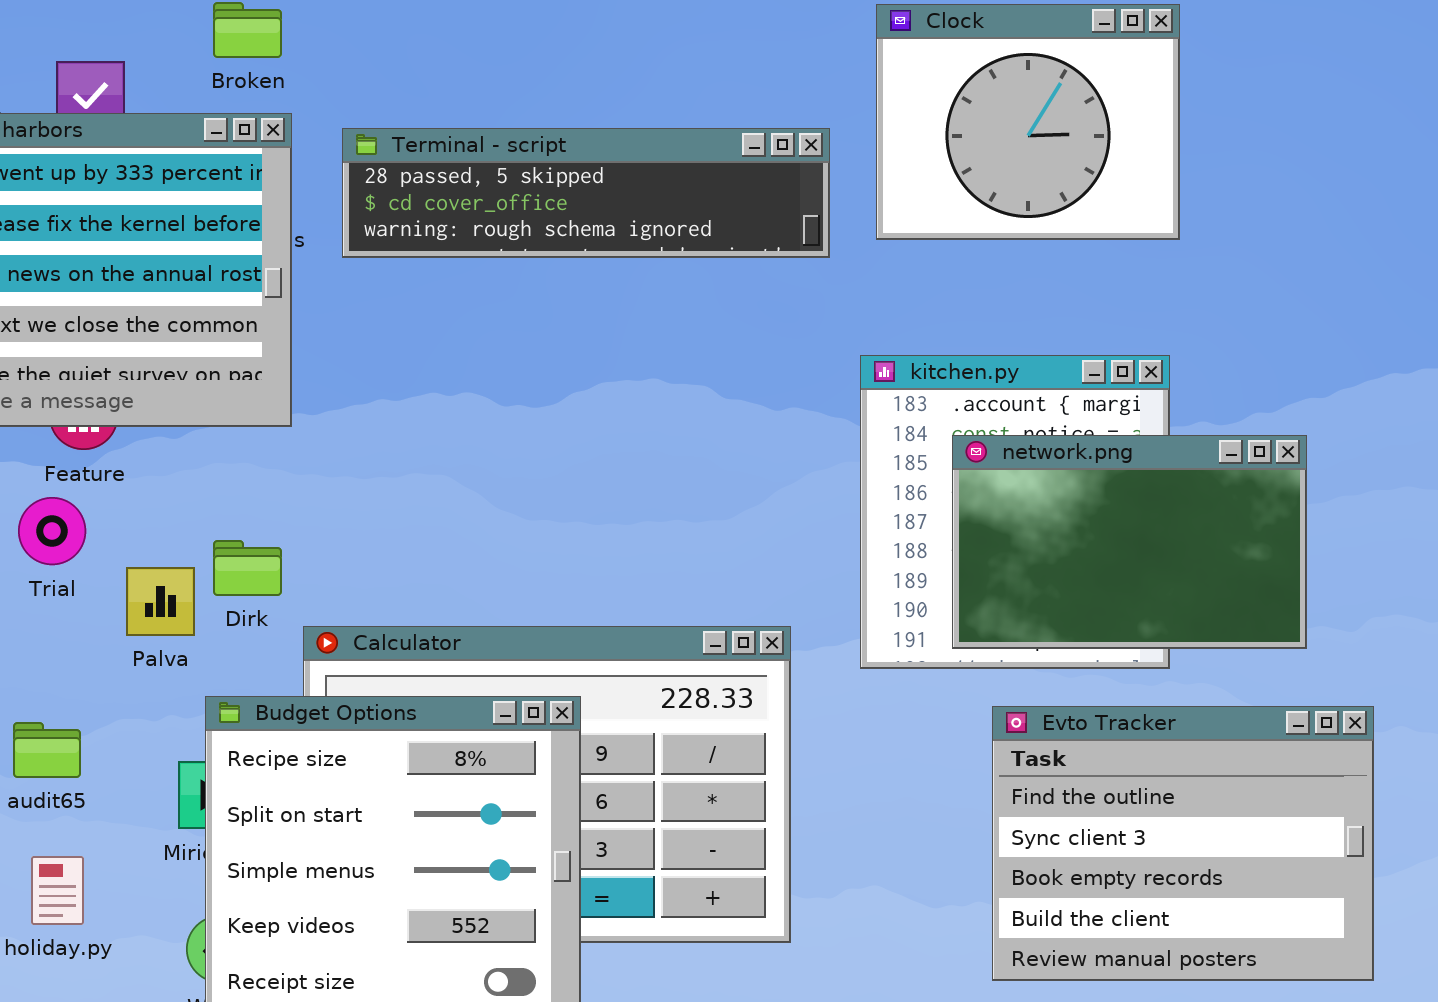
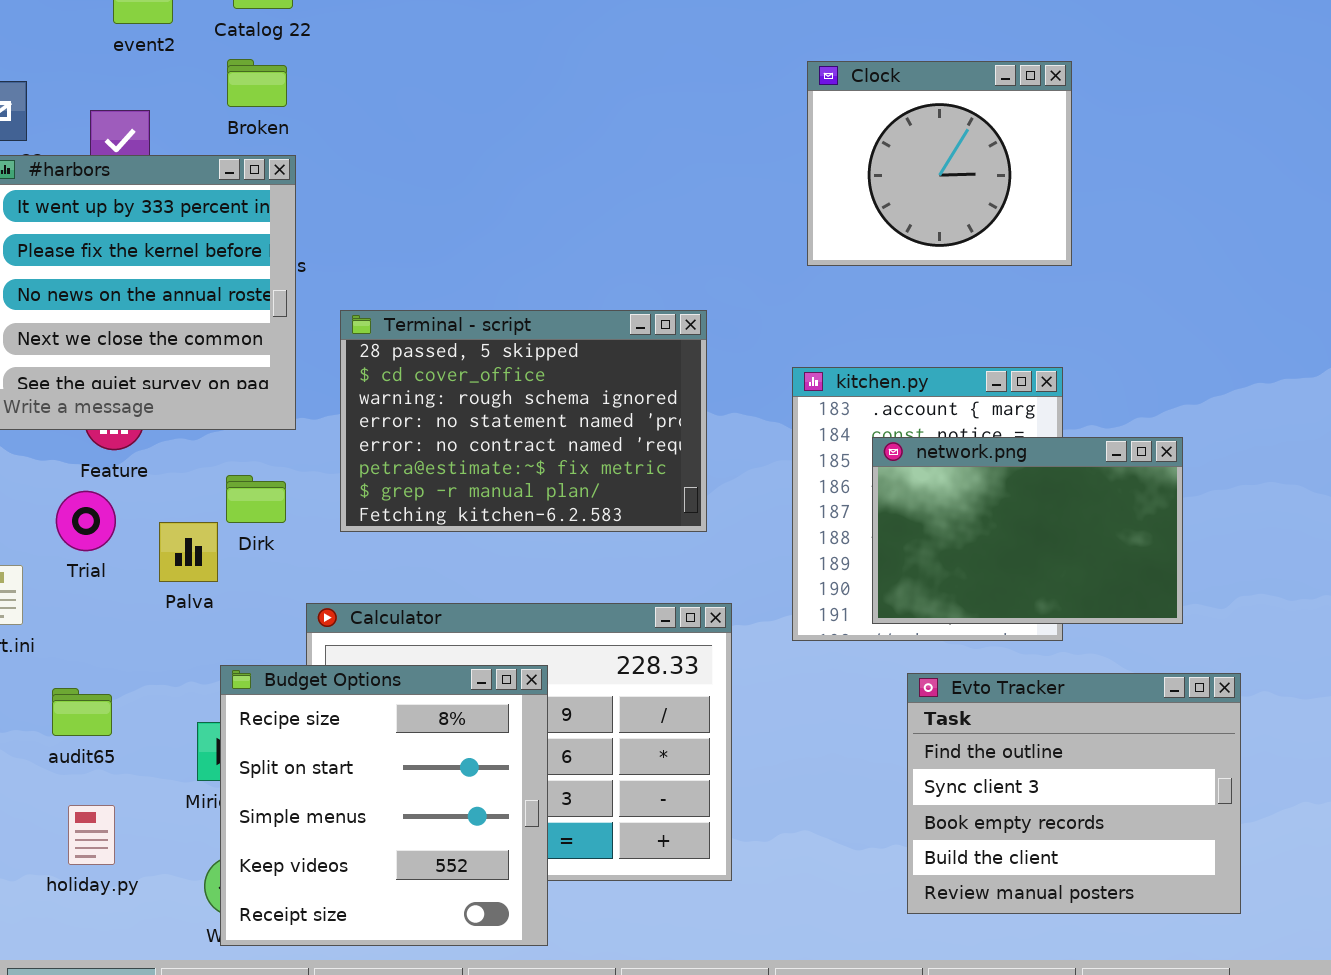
Terminal - script: [342,128,830,258] -> [340,310,707,532], moved, resized
Dirk: [213,540,282,596] -> [226,475,286,523], moved
Palva: [126,567,195,636] -> [159,522,218,582], moved

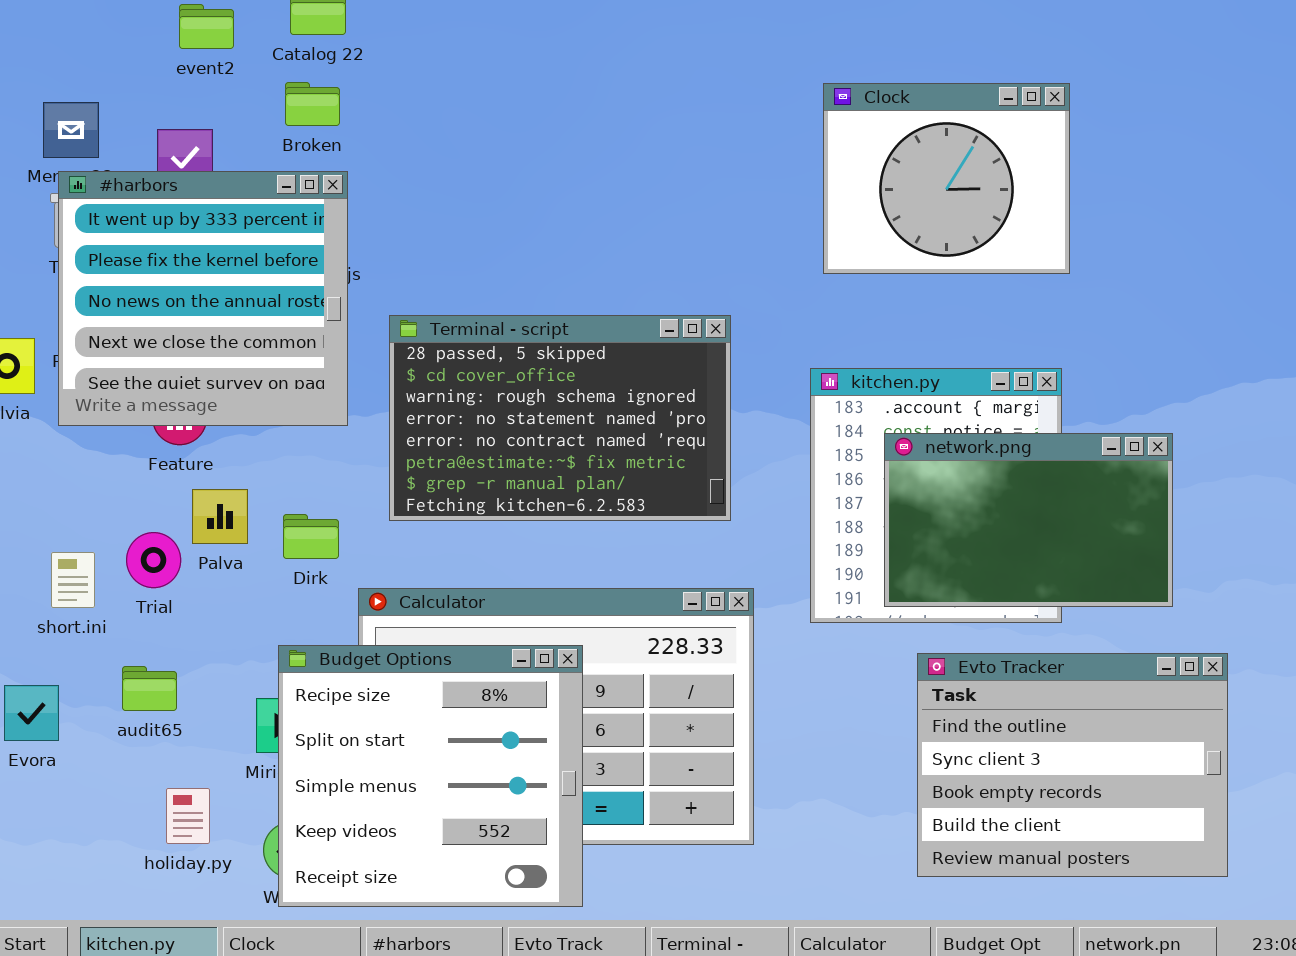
Dirk: [226,475,286,523] -> [283,514,339,559], moved
Trial: [56,491,116,551] -> [126,532,181,588], moved
Palva: [159,522,218,582] -> [192,489,248,544], moved
holiday.py: [68,805,115,865] -> [166,788,210,844], moved

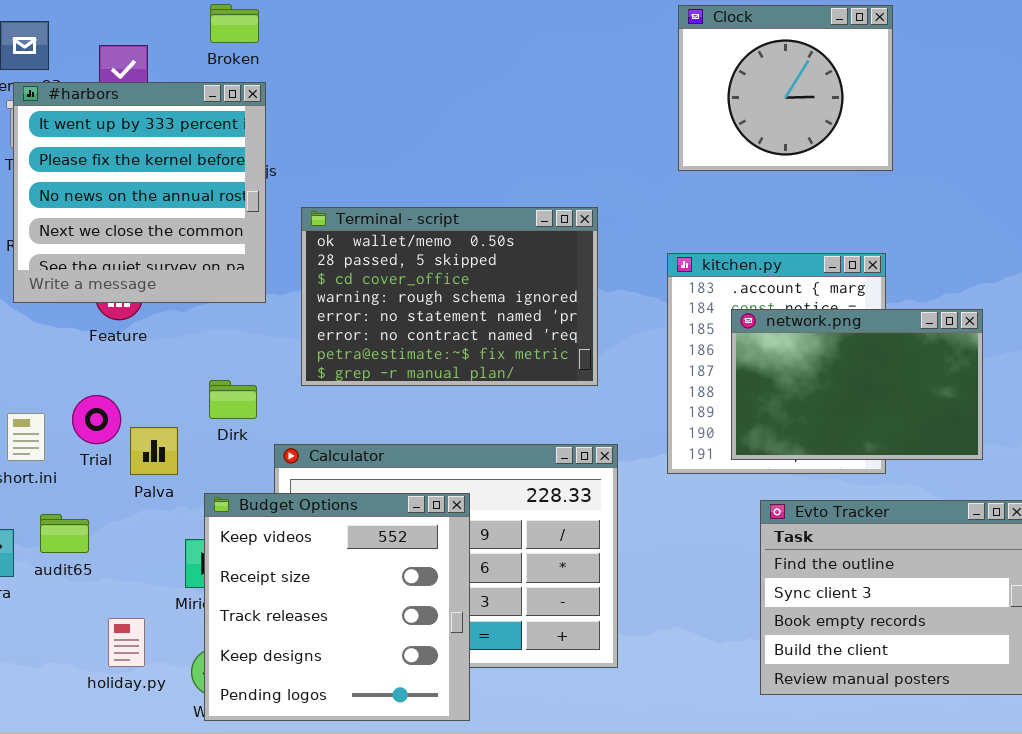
Terminal - script: [389,315,731,521] -> [301,207,598,386], scrolled up 1 row
Palva: [192,489,248,544] -> [130,427,178,475], moved
Budget Options: [278,645,583,907] -> [204,493,470,721], scrolled down 3 rows
audit65: [122,666,177,711] -> [40,514,89,553], moved

